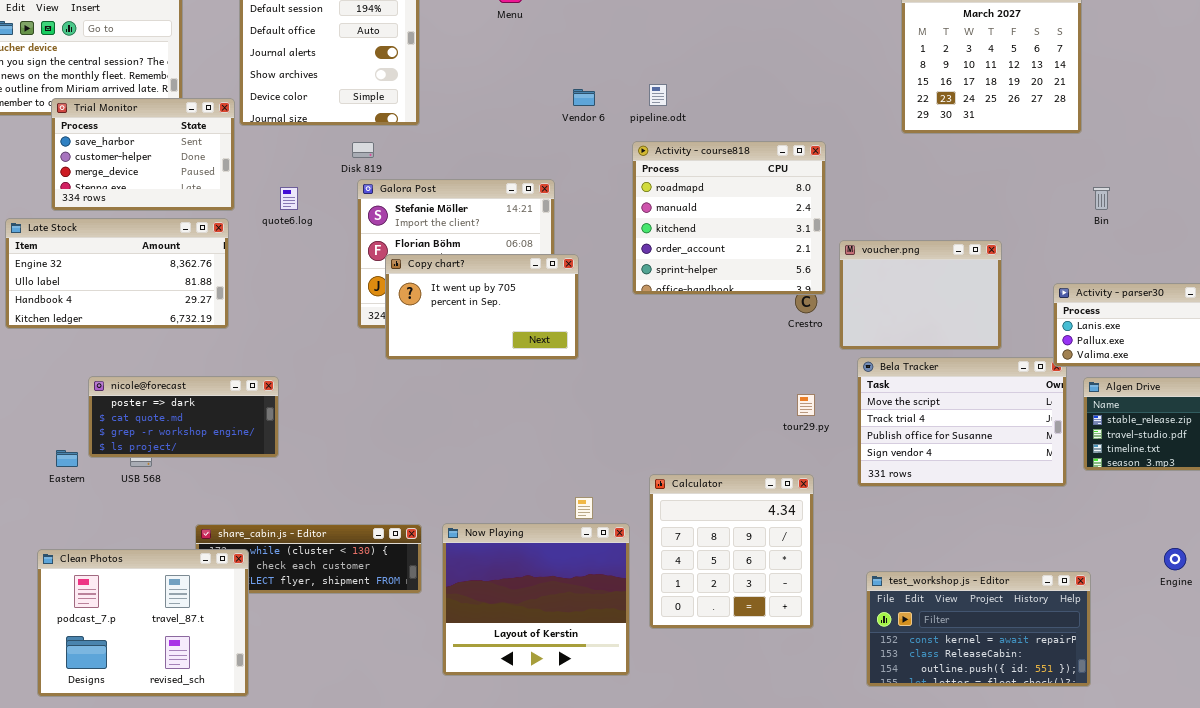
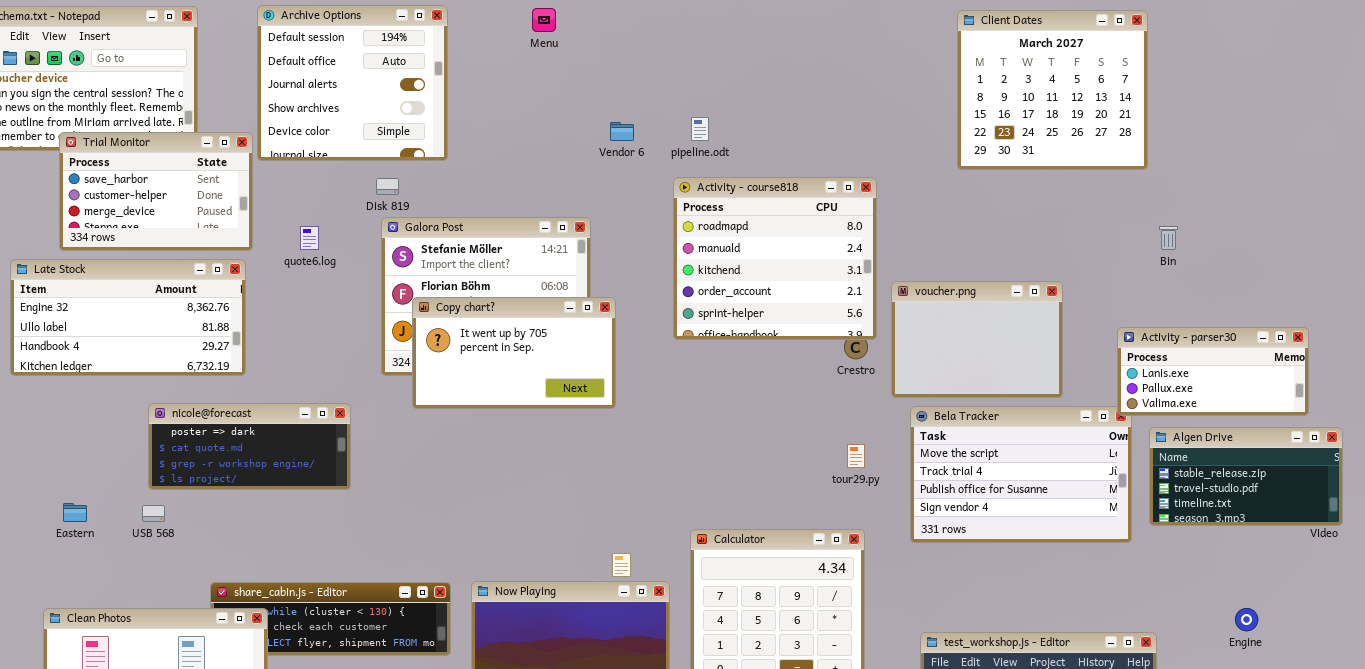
nicole@forecast: [88,376,279,458] -> [148,403,351,490], moved

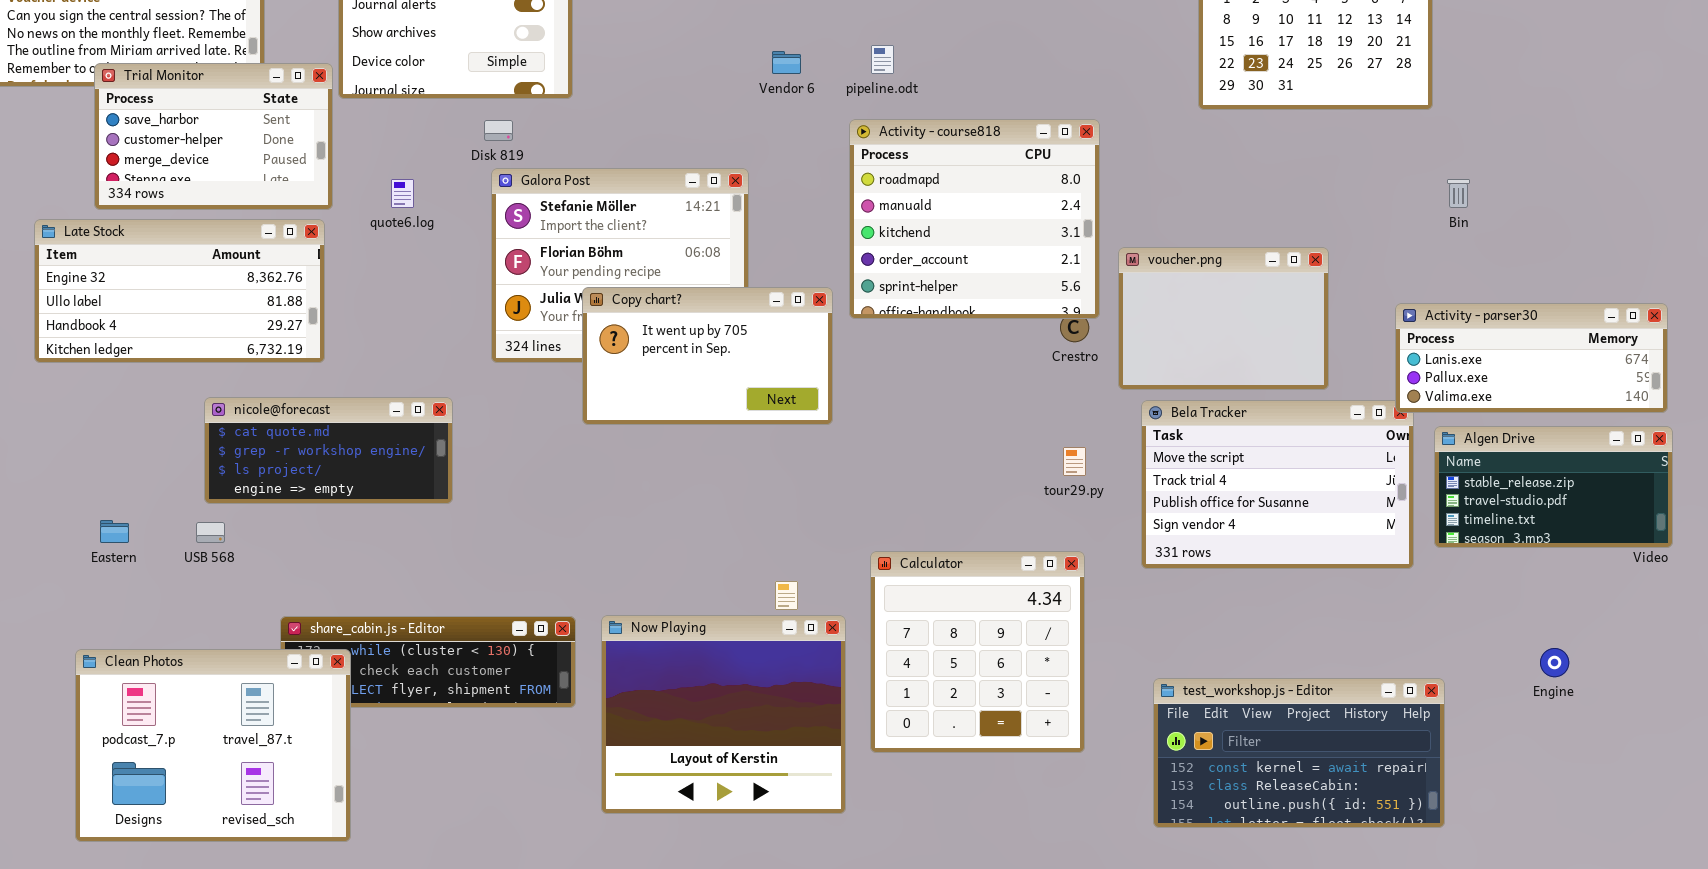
Copy chart?: [412,297,616,409] -> [582,287,833,425], moved
Activity - parser30: [1117,327,1309,416] -> [1395,303,1668,413], resized
nicole@forecast: [148,403,351,490] -> [204,397,453,504], scrolled down 1 row

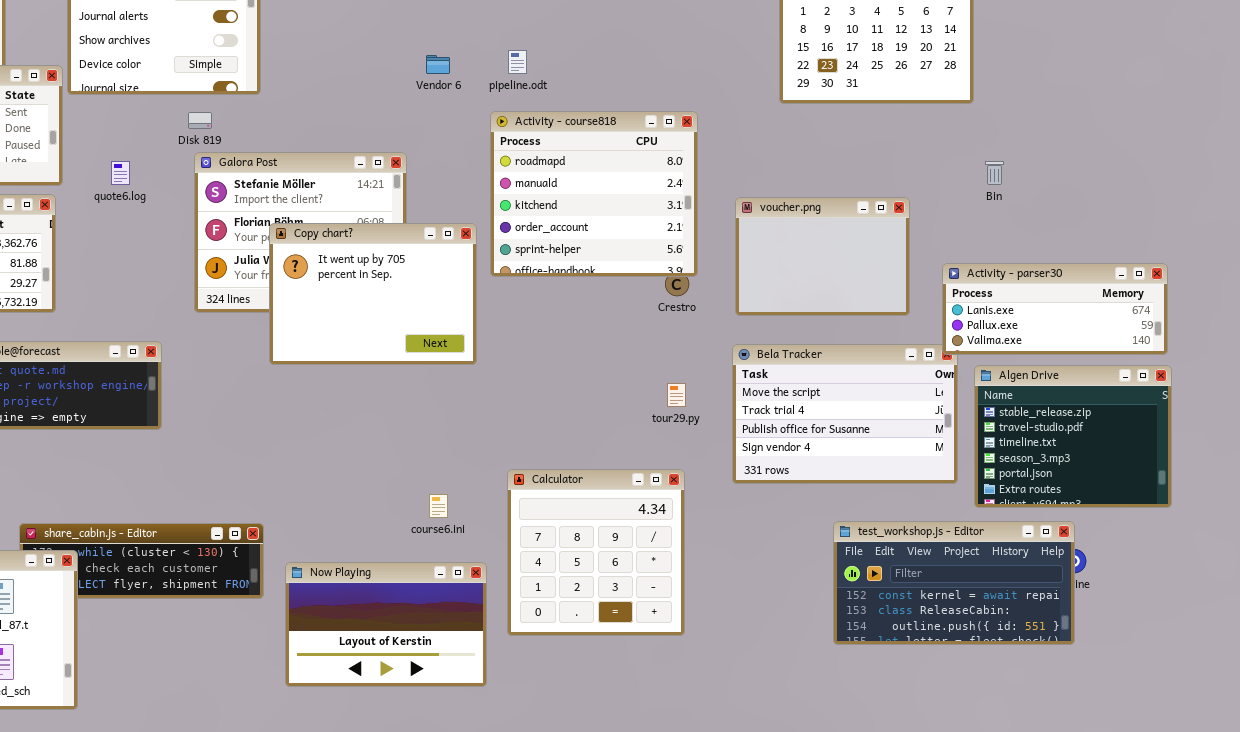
voucher.png: [1118,247,1329,390] -> [735,197,910,316], moved
Copy chart?: [582,287,833,425] -> [269,223,477,365], resized
Algen Drive: [1434,426,1673,548] -> [974,365,1172,508], resized
Now Playing: [601,615,846,814] -> [285,562,487,687], resized
test_workshop.js - Editor: [1153,678,1445,828] -> [833,521,1075,645], moved

